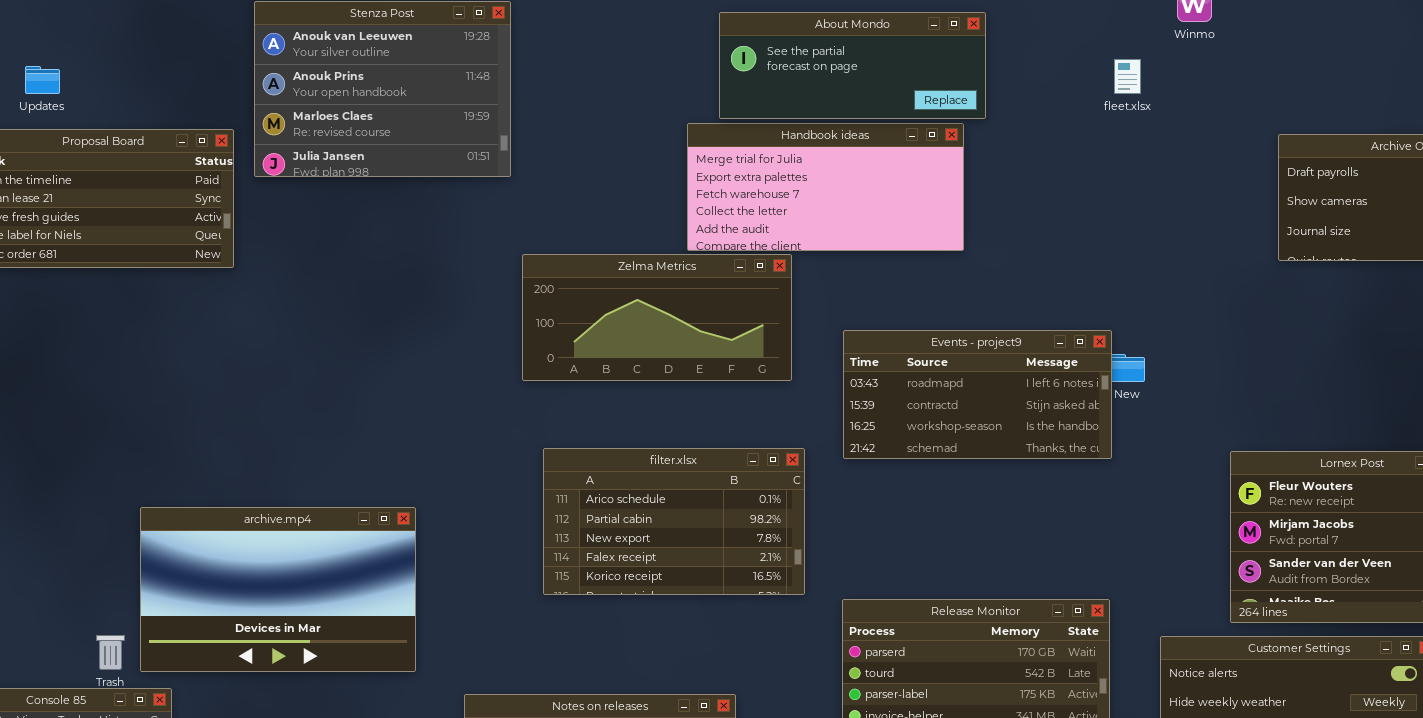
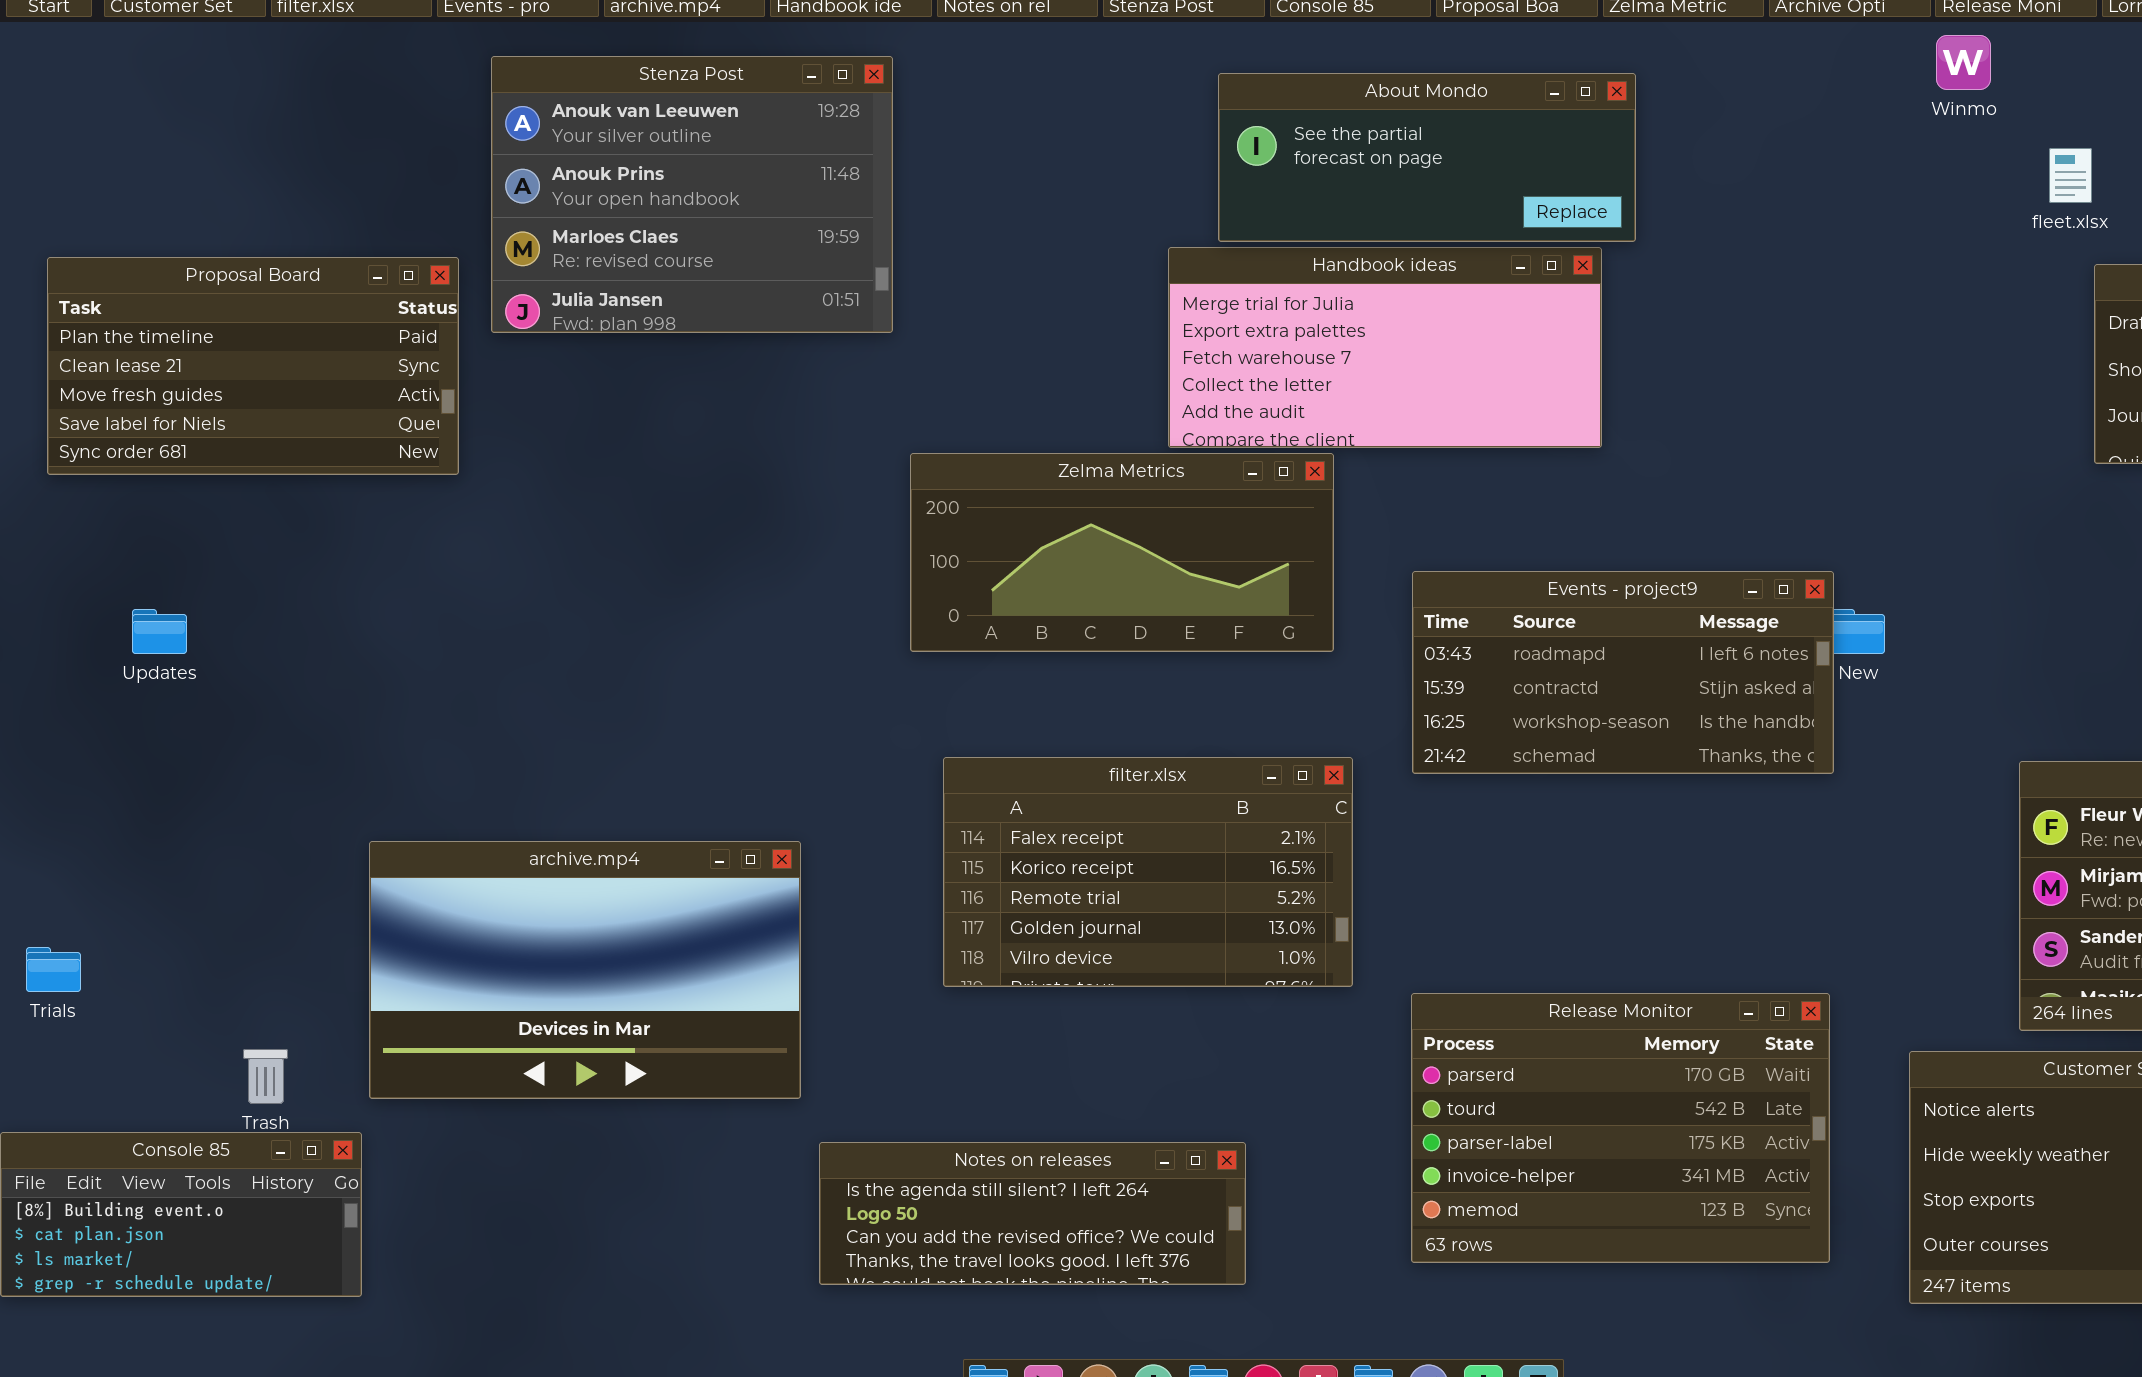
fleet.xlsx: [1114,59,1141,94] -> [2049,148,2092,203], moved
Updates: [25,66,60,94] -> [132,609,187,654], moved
filter.xlsx: [543,448,805,595] -> [943,757,1353,987], scrolled down 3 rows
archive.mp4: [140,507,416,672] -> [369,841,801,1099], moved

